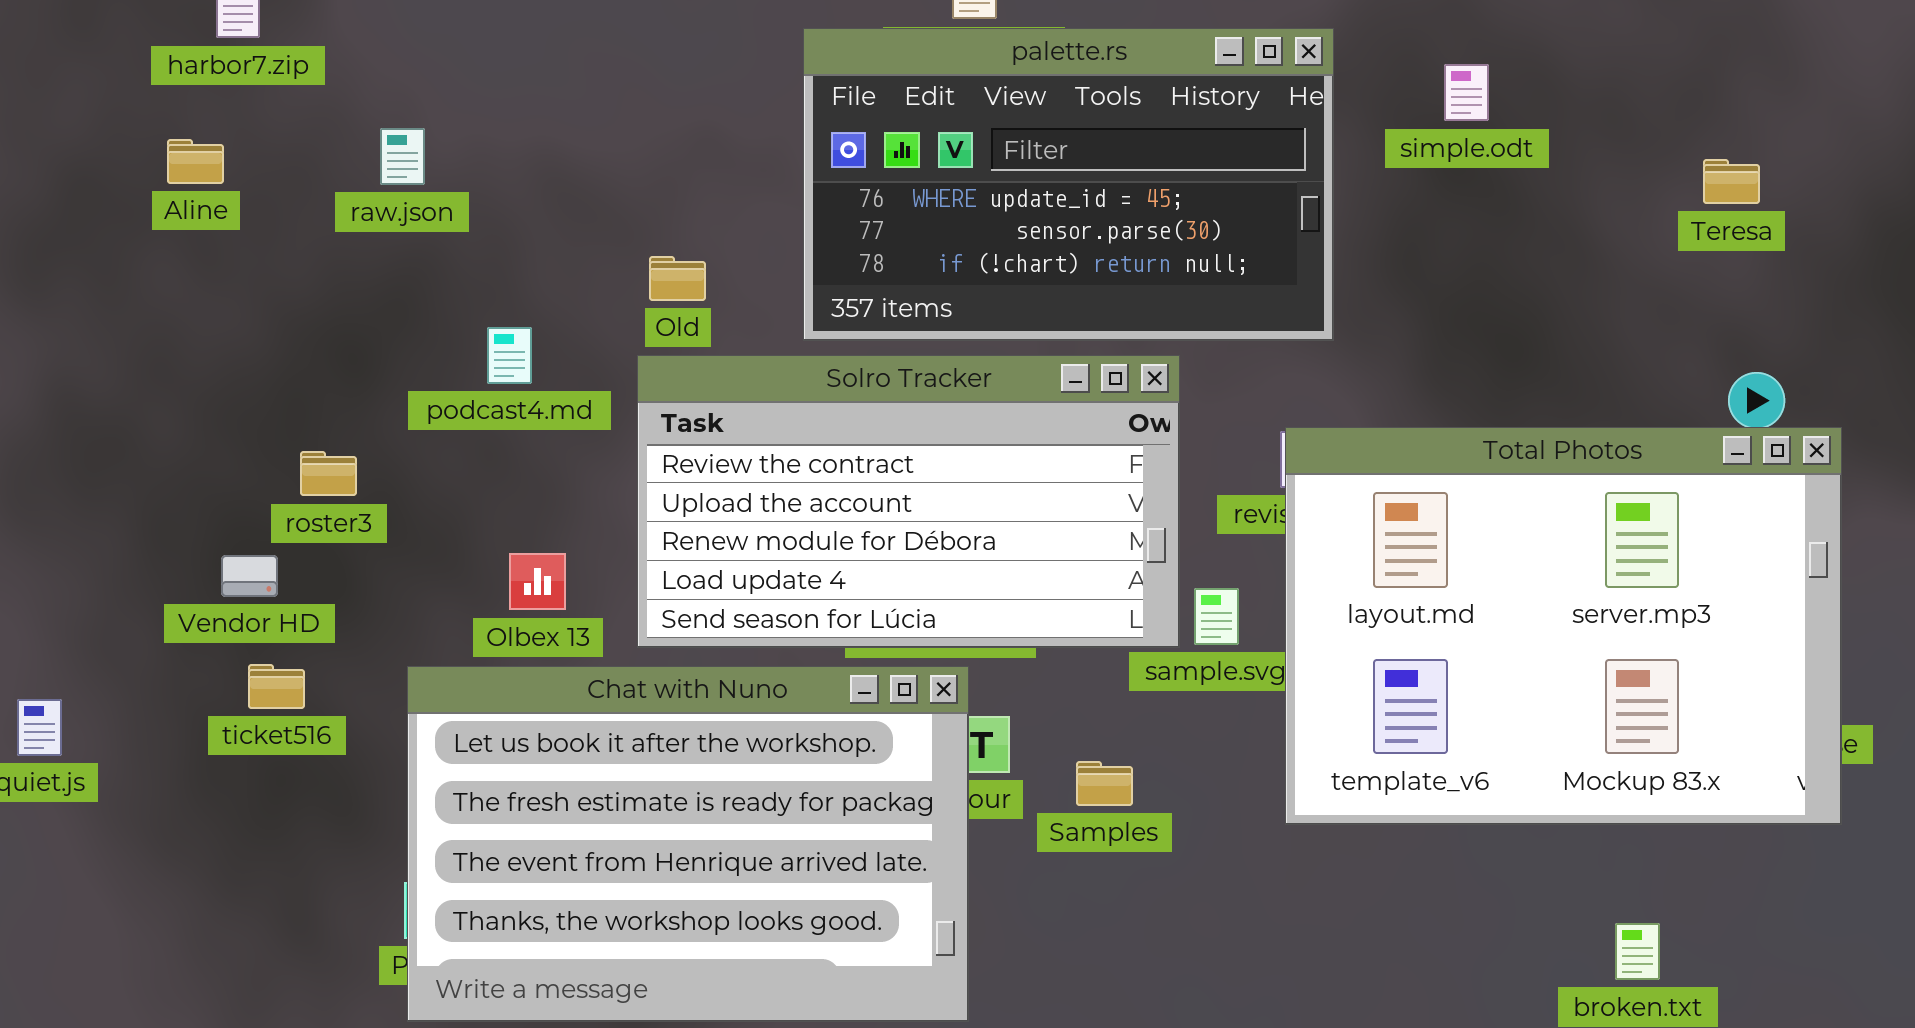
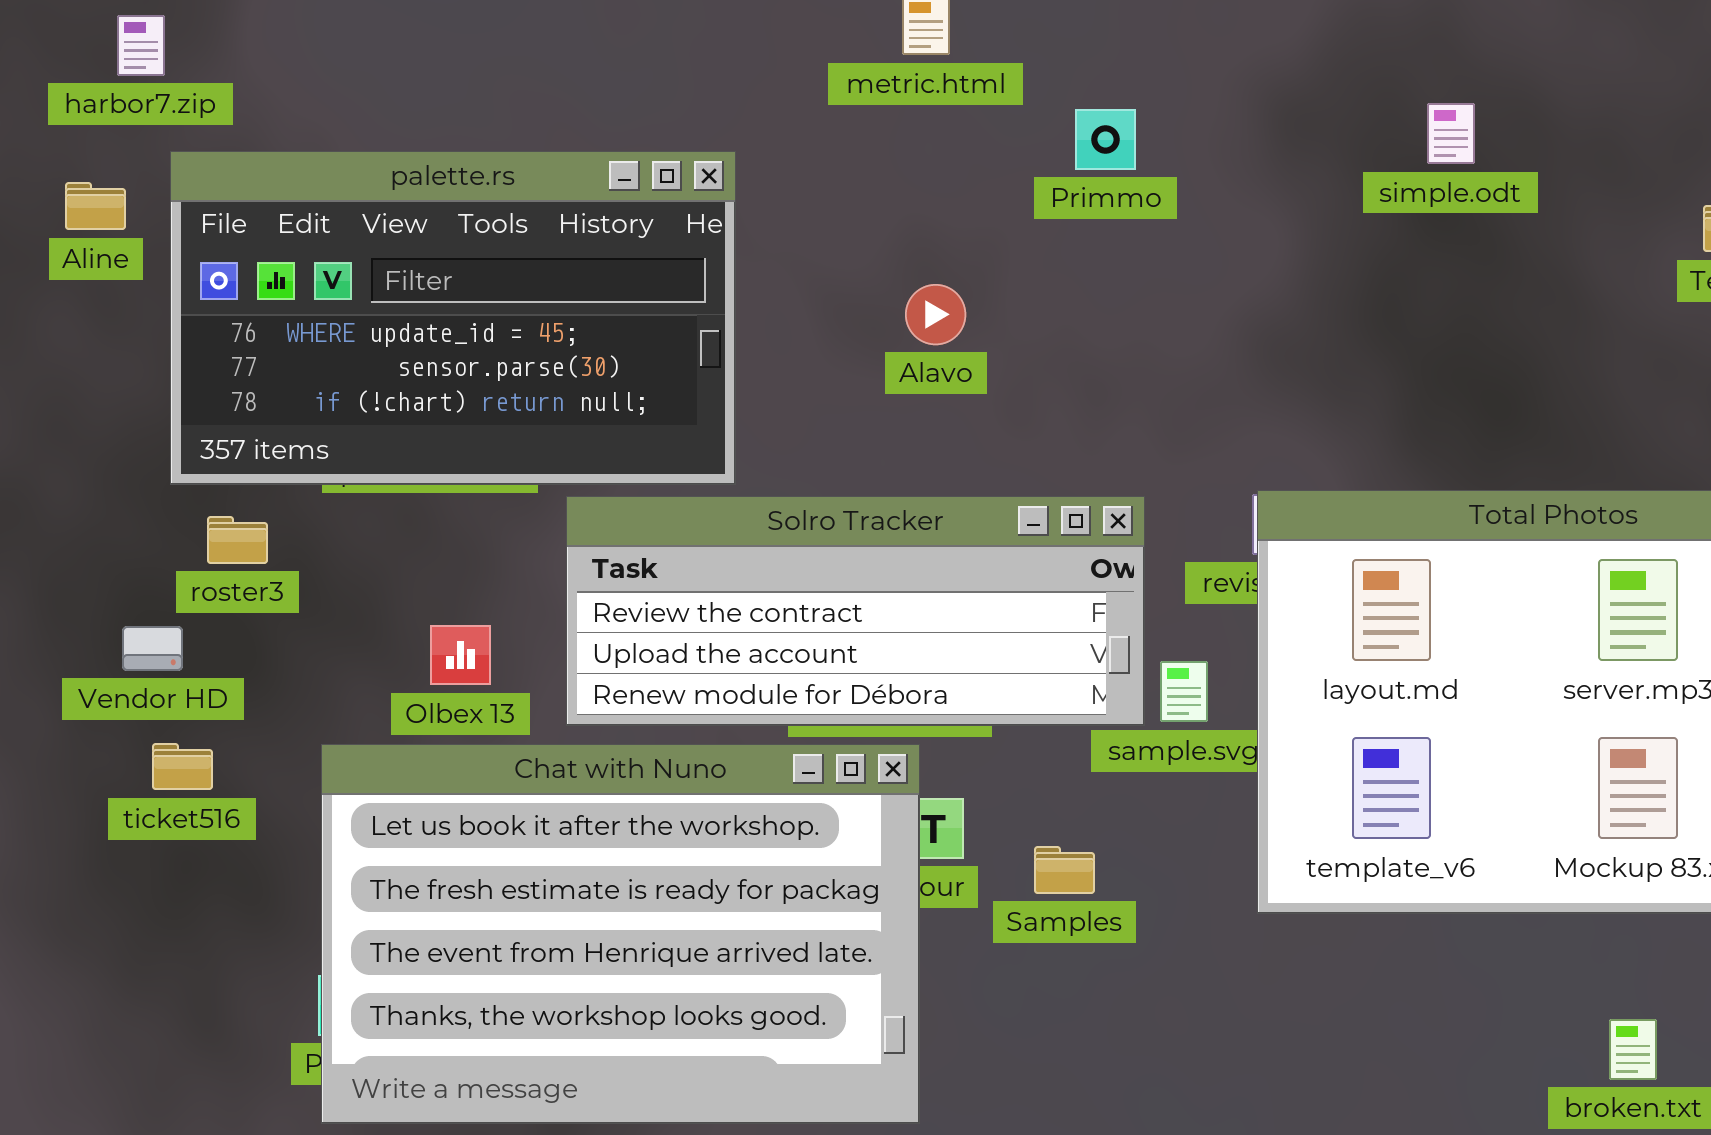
palette.rs: [803,28,1334,341] -> [170,151,736,485], moved
Solro Tracker: [637,355,1180,648] -> [566,496,1145,726], resized

